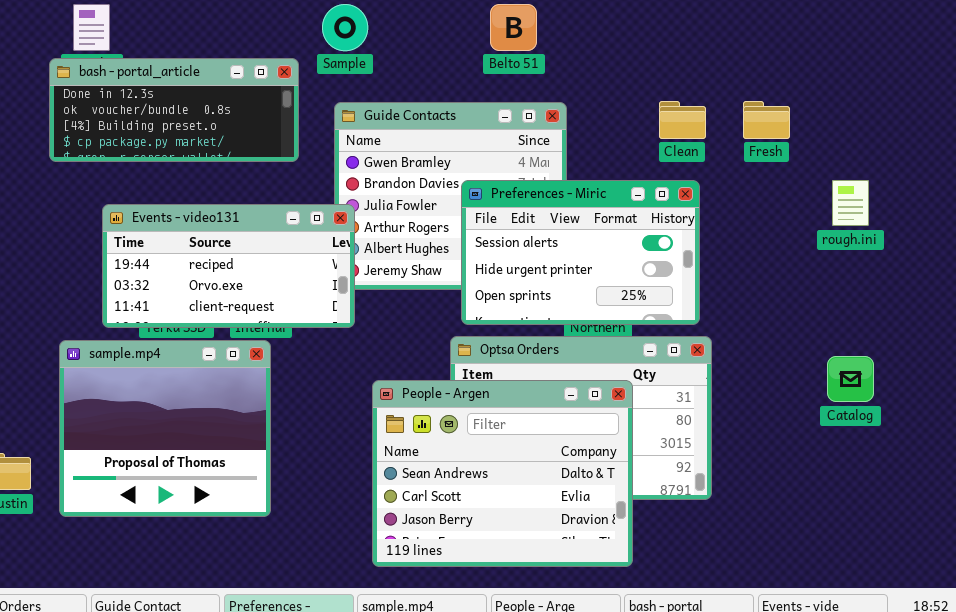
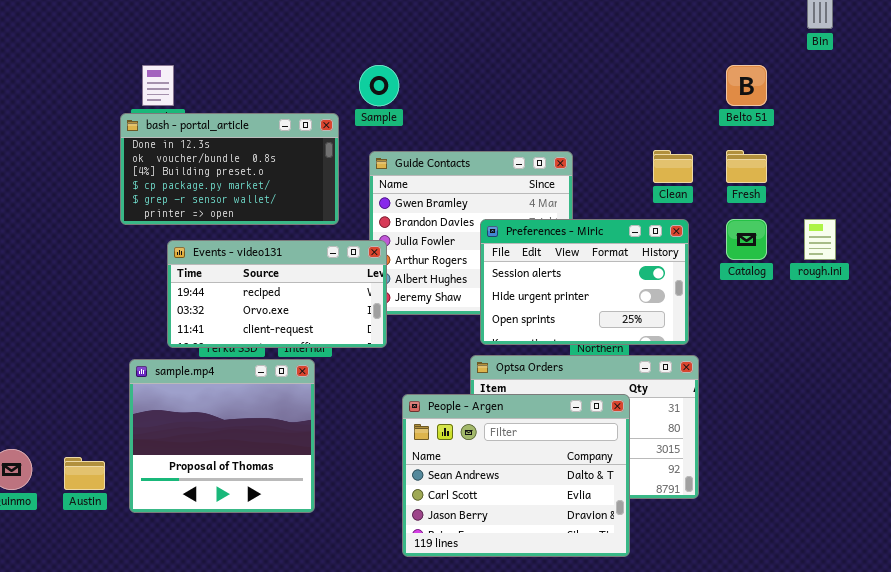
Belto 51: [490,4,537,51] -> [726,65,767,106], moved
bash - portal_article: [49,58,299,162] -> [120,113,339,225], resized
Catalog: [827,356,874,402] -> [726,219,767,260], moved

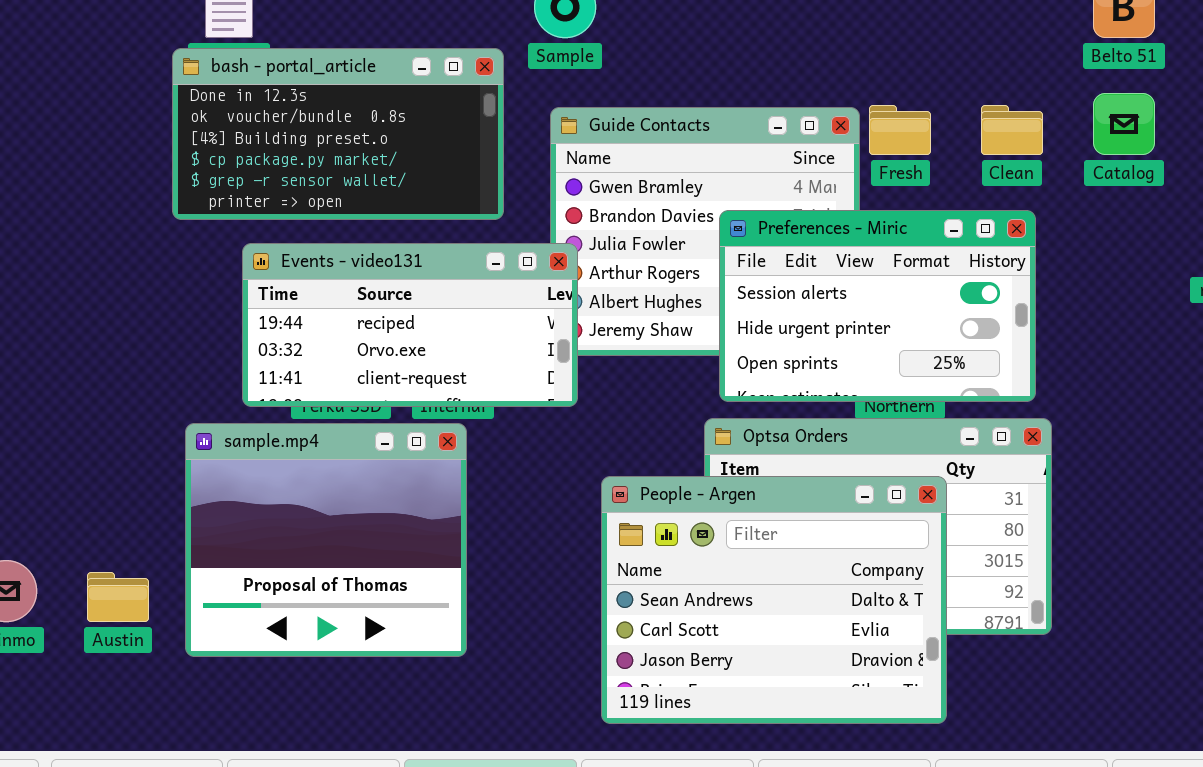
Fresh: [726,150,767,183] -> [869,105,931,155], moved
Catalog: [726,219,767,260] -> [1093,93,1155,155], moved

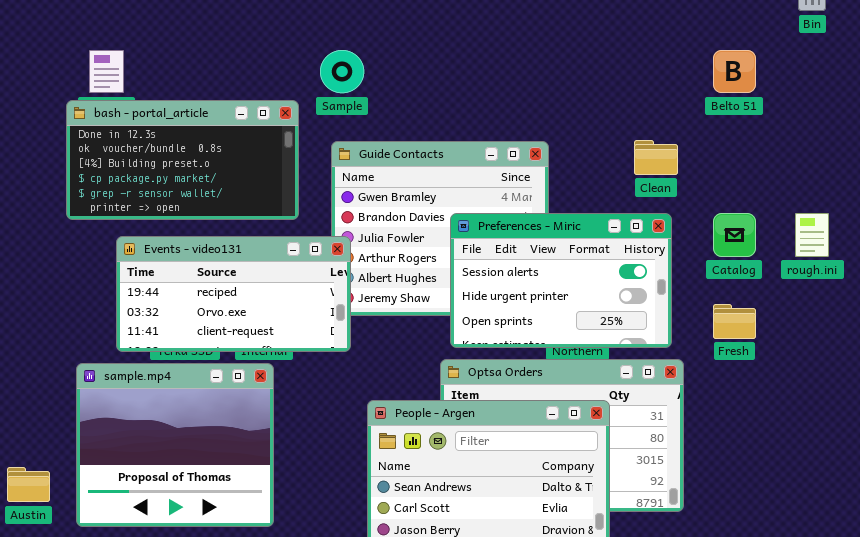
Catalog: [1093,93,1155,155] -> [713,213,756,257], moved
Fresh: [869,105,931,155] -> [713,304,756,339], moved

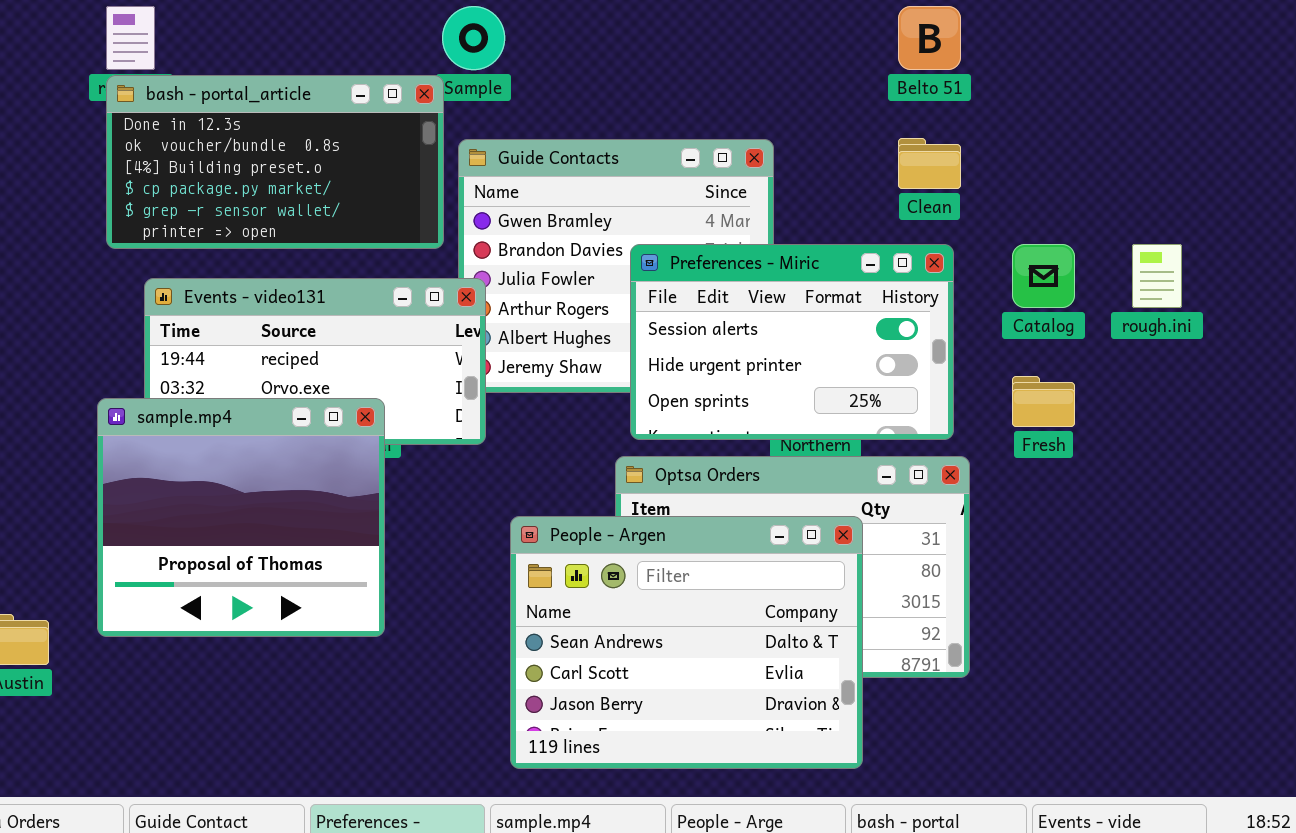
Belto 51: [713,50,756,93] -> [898,6,961,70], moved
bash - portal_article: [66,100,299,220] -> [106,75,444,249], moved
sample.mp4: [76,363,274,527] -> [97,398,385,637], moved

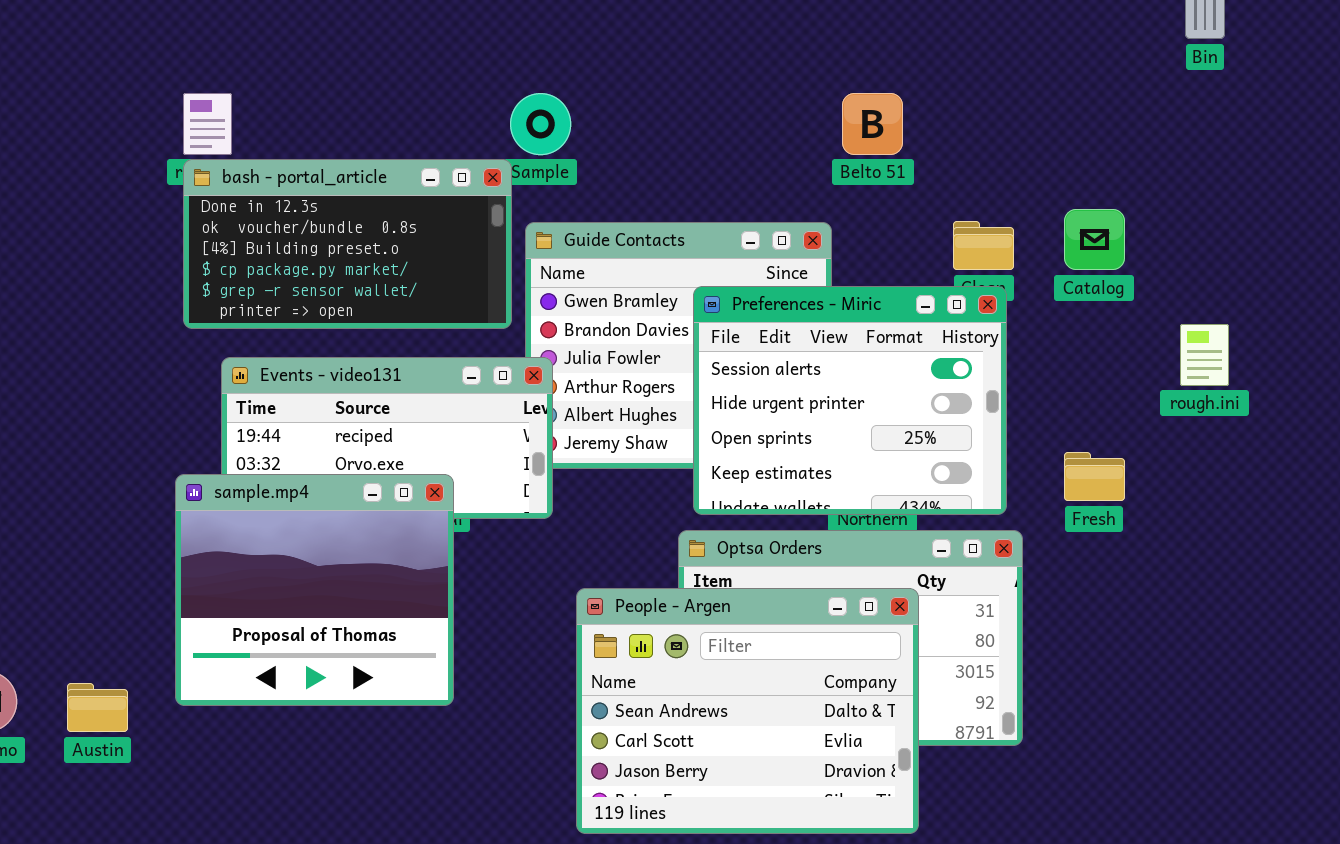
Belto 51: [898,6,961,70] -> [842,93,903,155], moved
Preferences - Miric: [630,244,954,440] -> [693,286,1007,515], resized
Catalog: [1012,244,1075,308] -> [1064,209,1125,270], moved

